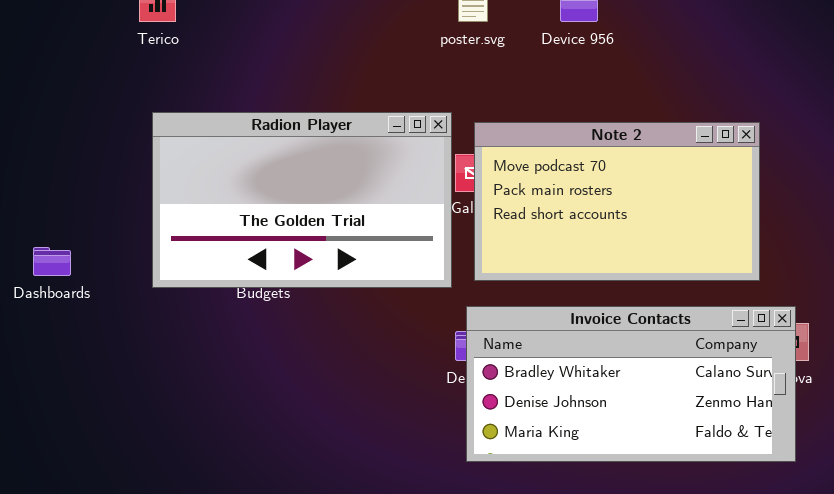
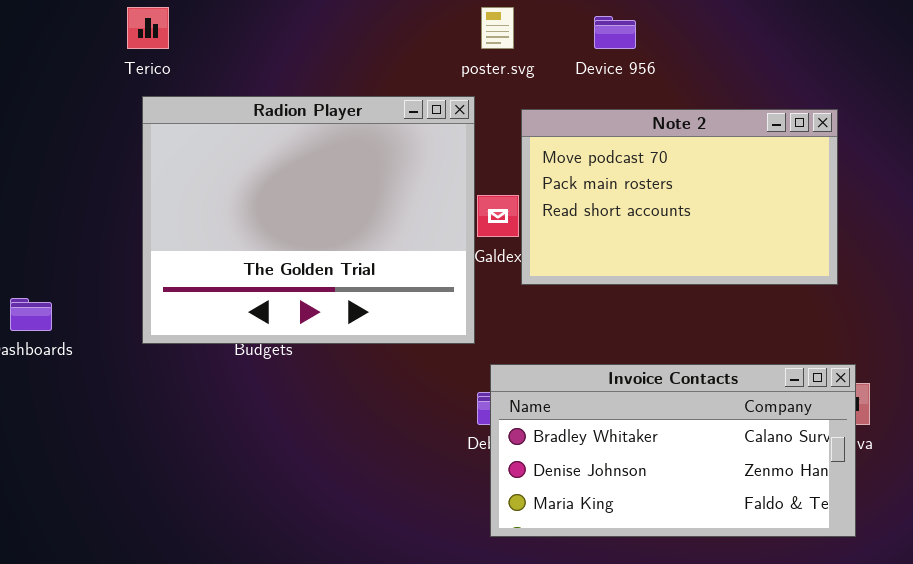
Radion Player: [152,112,452,288] -> [142,96,475,344], resized
Note 2: [474,122,760,281] -> [521,109,838,285], moved

